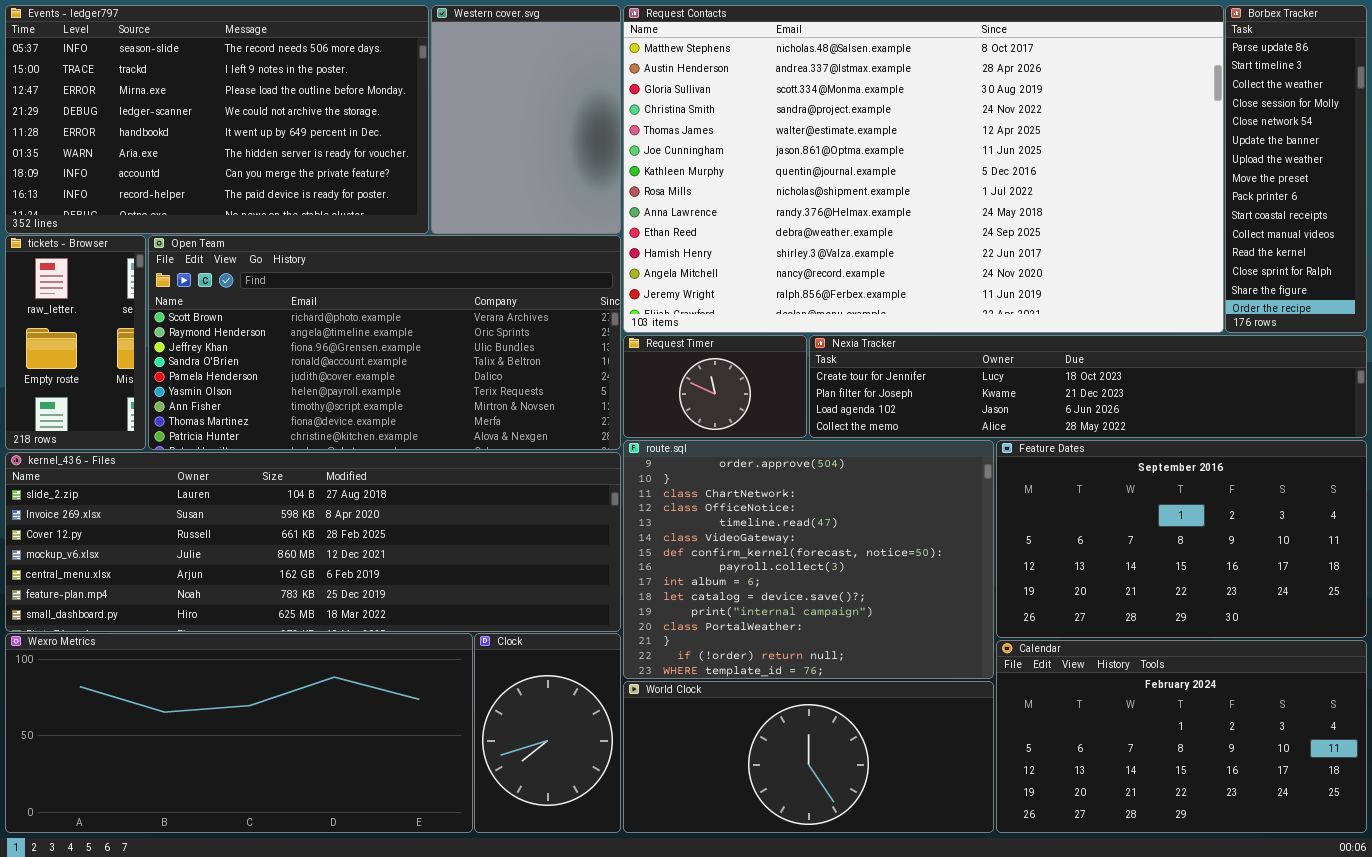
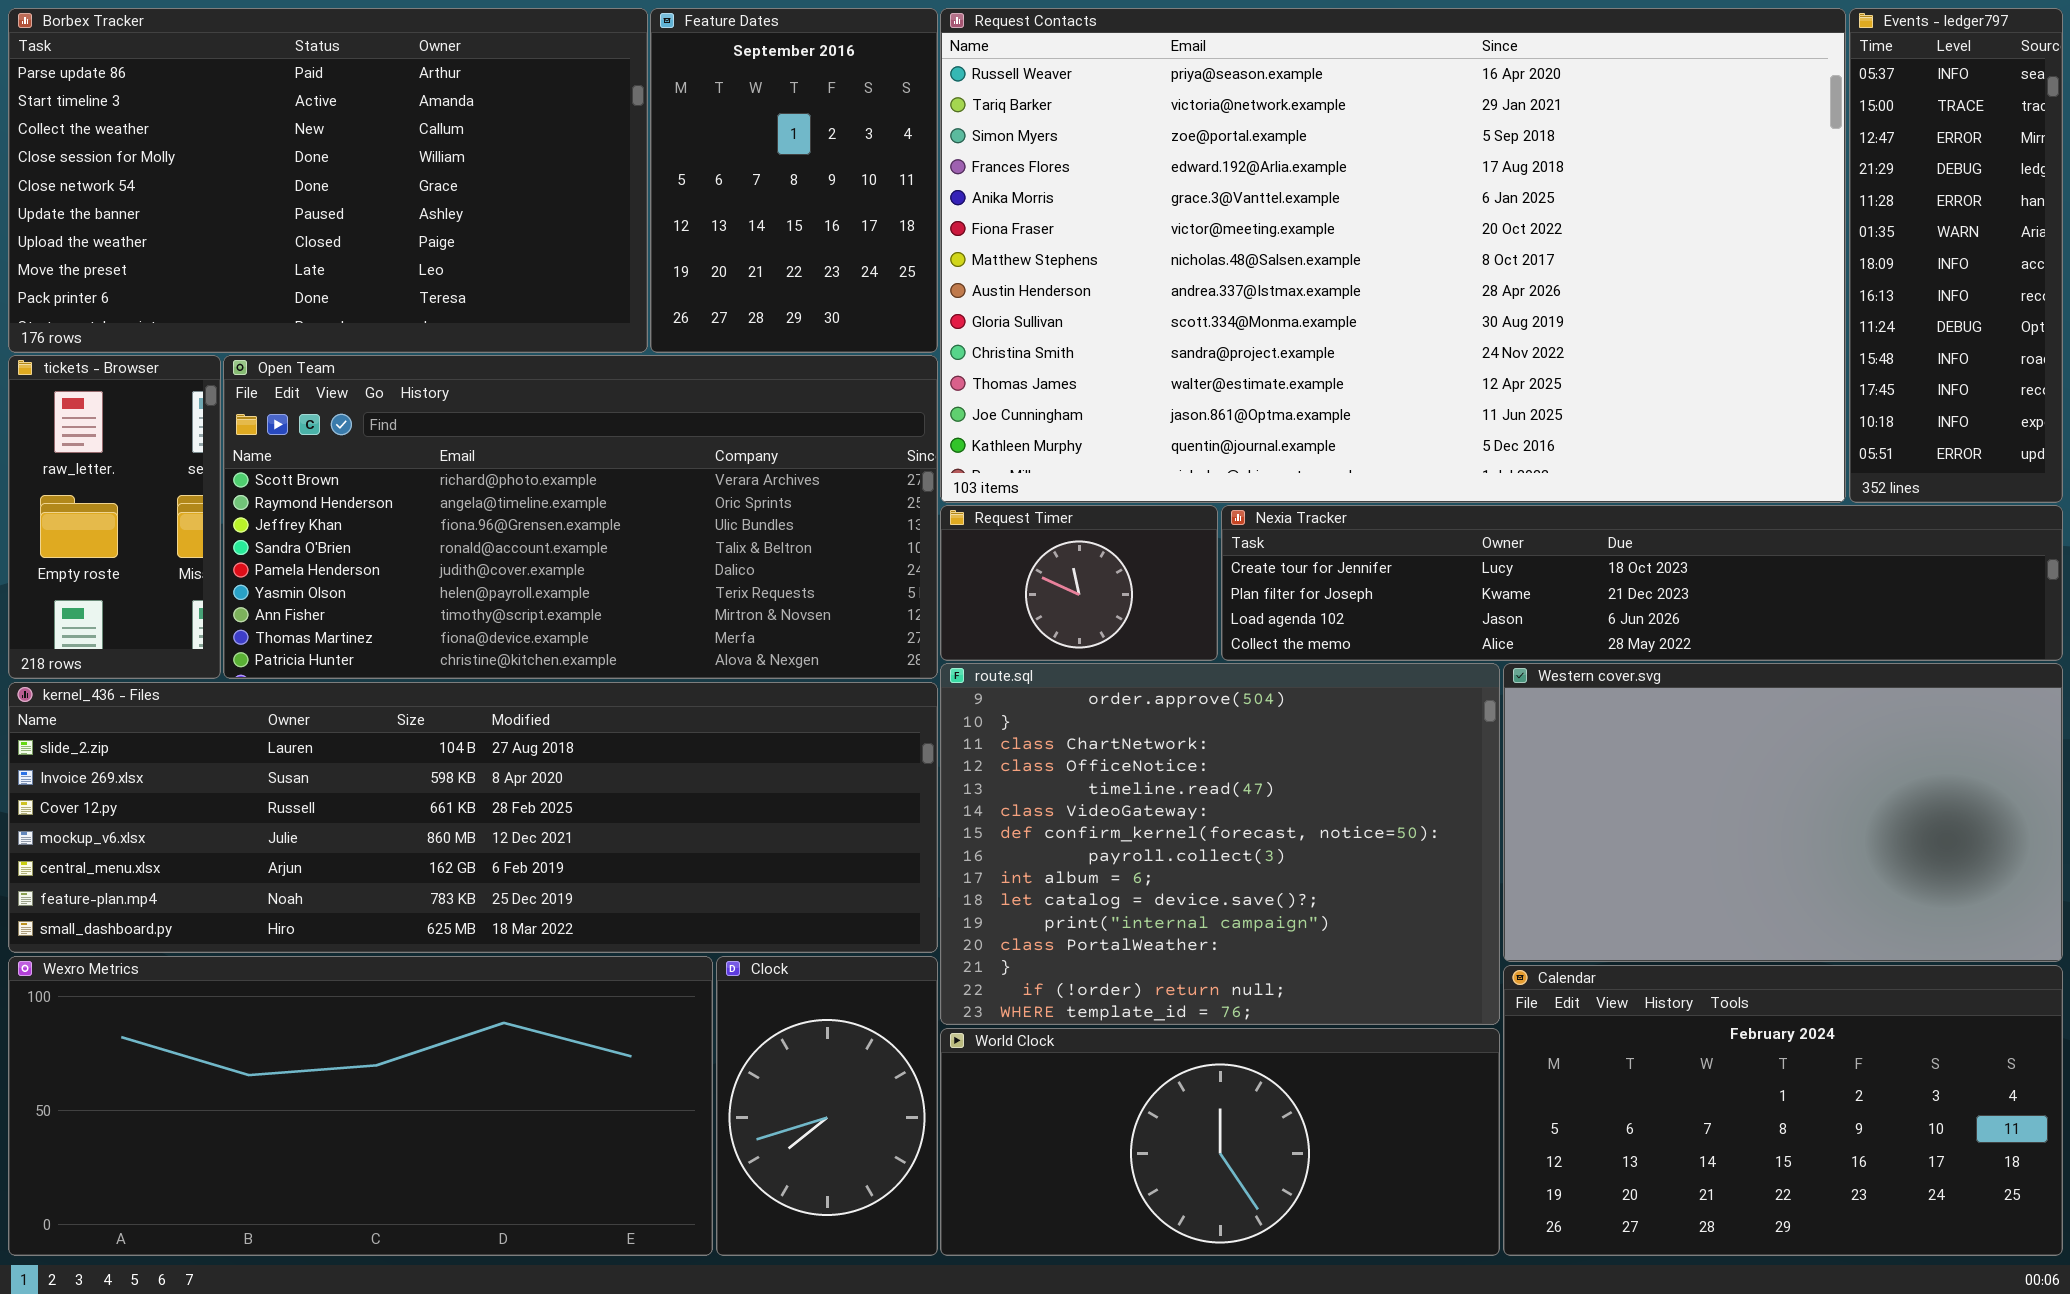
Events - ledger797: [5,5,429,234] -> [1849,8,2063,503], moved, resized
Western cover.svg: [431,5,621,234] -> [1503,663,2063,962], moved, resized
Request Contacts: [623,5,1224,333] -> [940,8,1846,503], scrolled up 6 rows
Borbex Tracker: [1225,5,1367,333] -> [8,8,648,353], moved, resized
Feature Dates: [996,440,1367,638] -> [650,8,938,353], moved, resized

